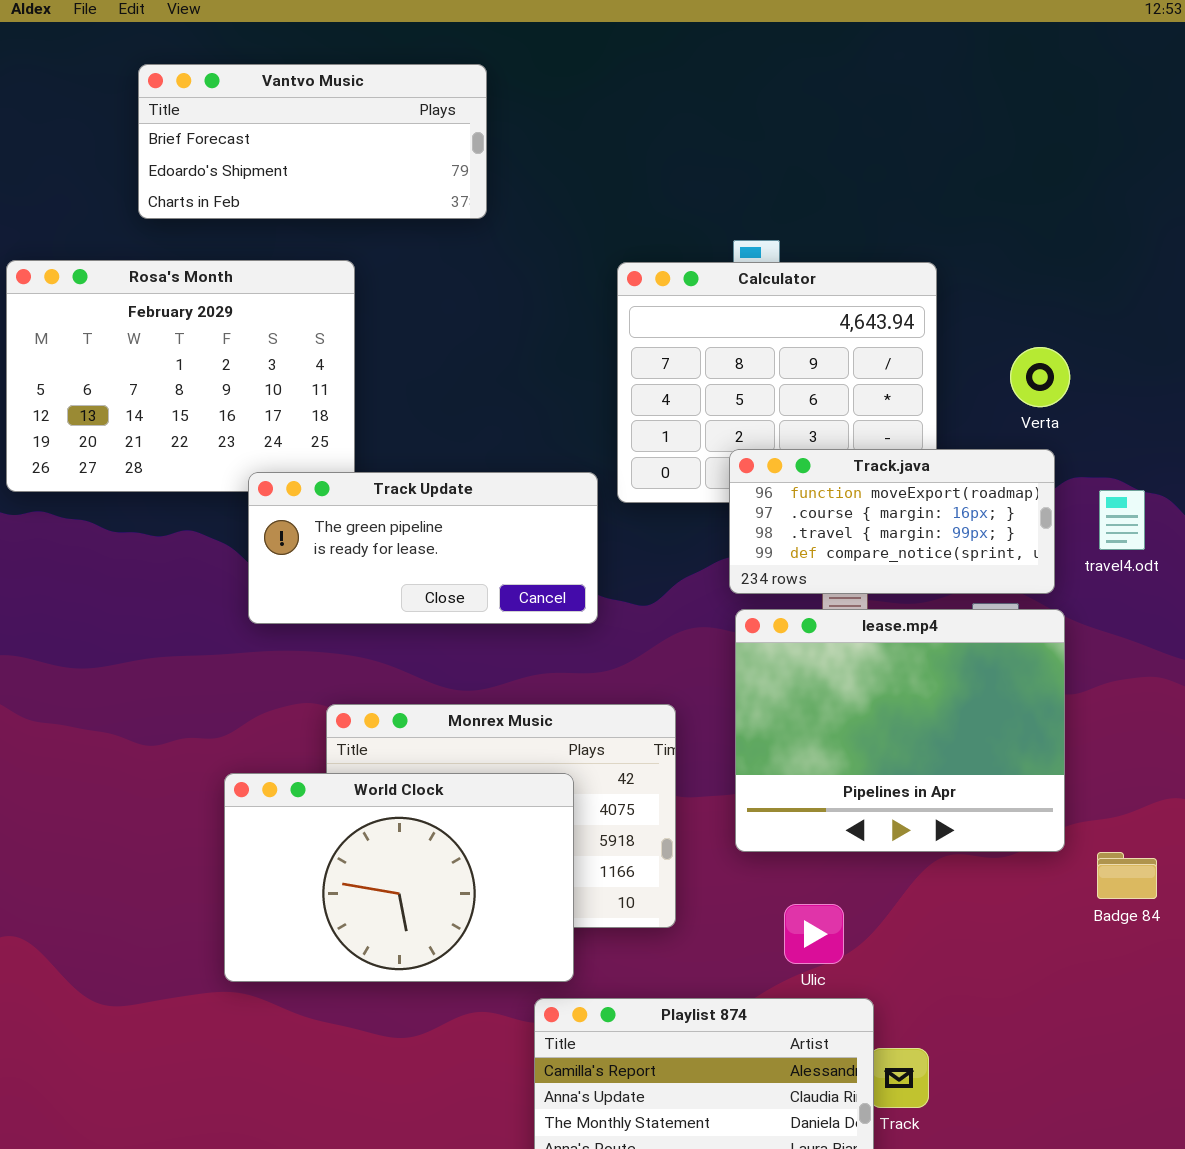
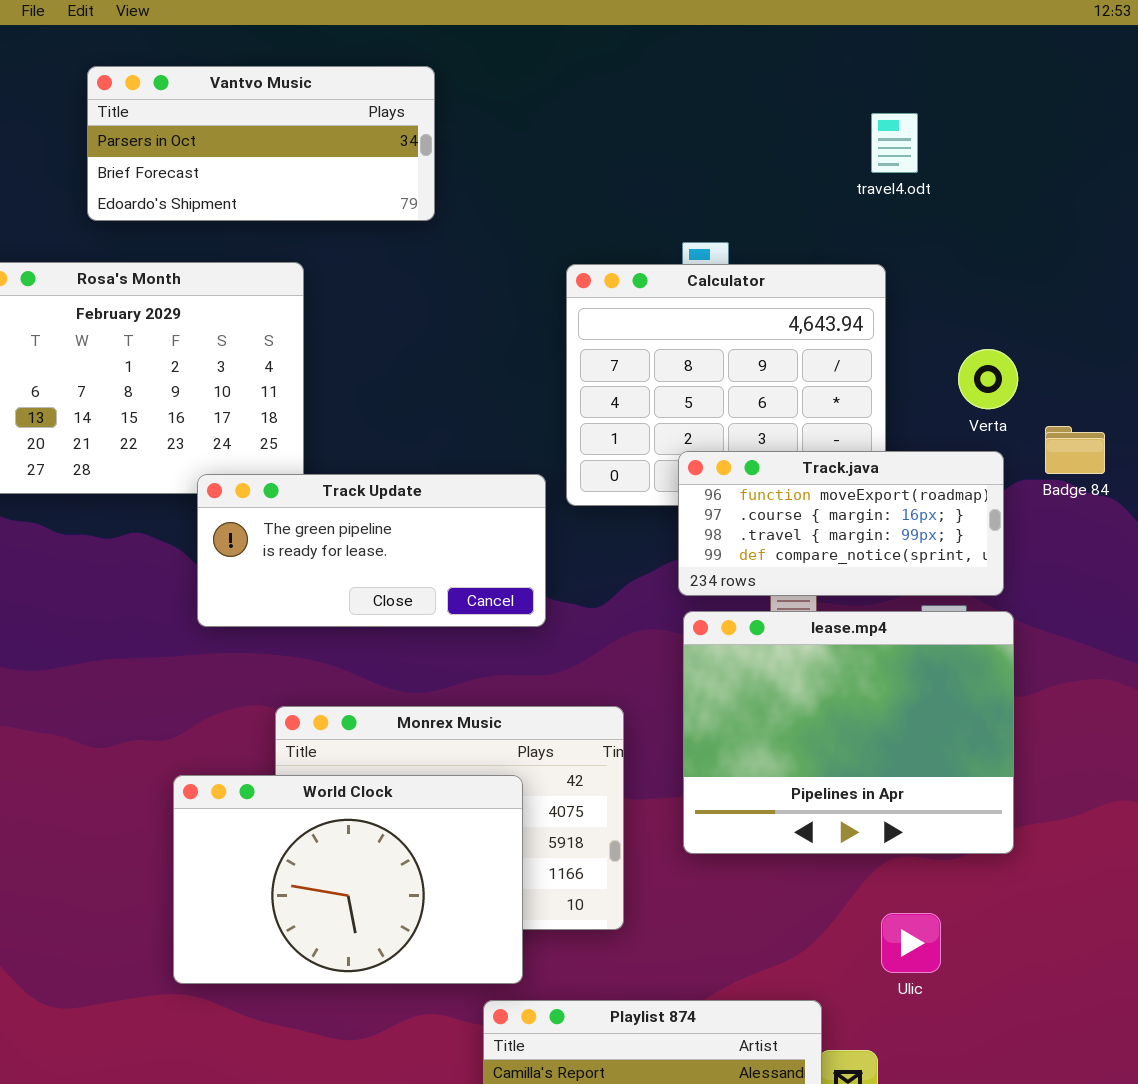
Vantvo Music: [138,64,487,219] -> [87,66,435,221], scrolled up 1 row
travel4.odt: [1099,490,1145,550] -> [871,113,918,173], moved
Badge 84: [1097,852,1157,899] -> [1045,426,1105,474], moved
Ulic: [784,904,844,964] -> [881,913,941,973], moved

